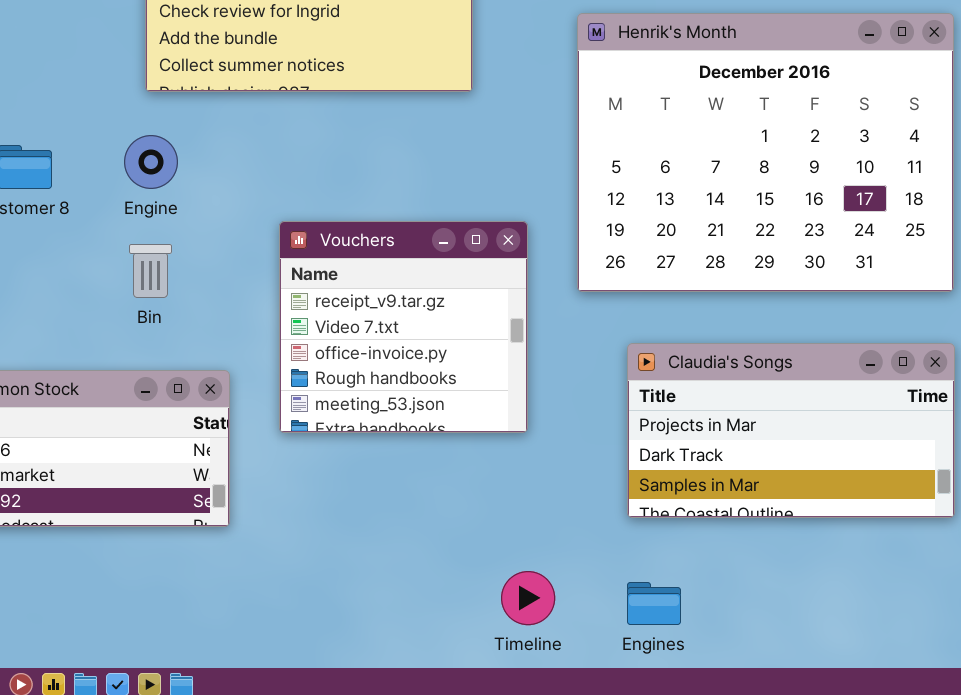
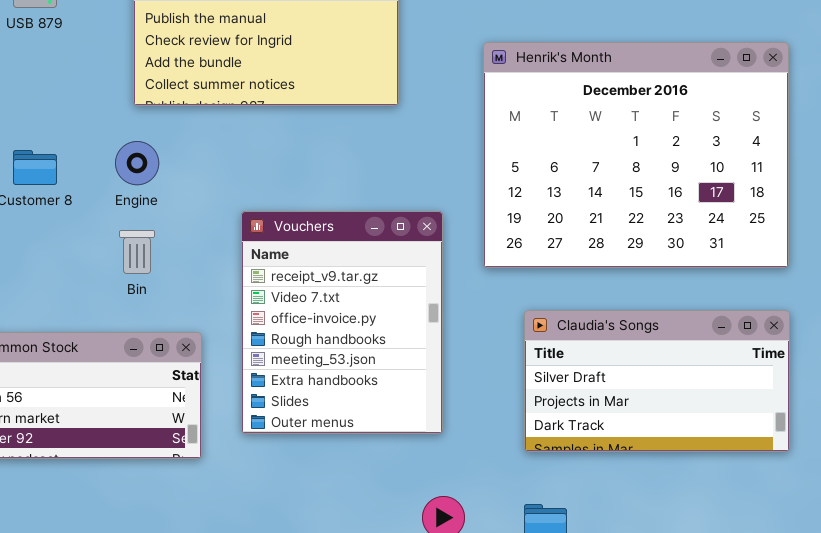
Vouchers: [279,221,528,433] -> [241,211,443,434], resized
Claudia's Songs: [627,343,955,518] -> [524,310,790,452], scrolled up 1 row

